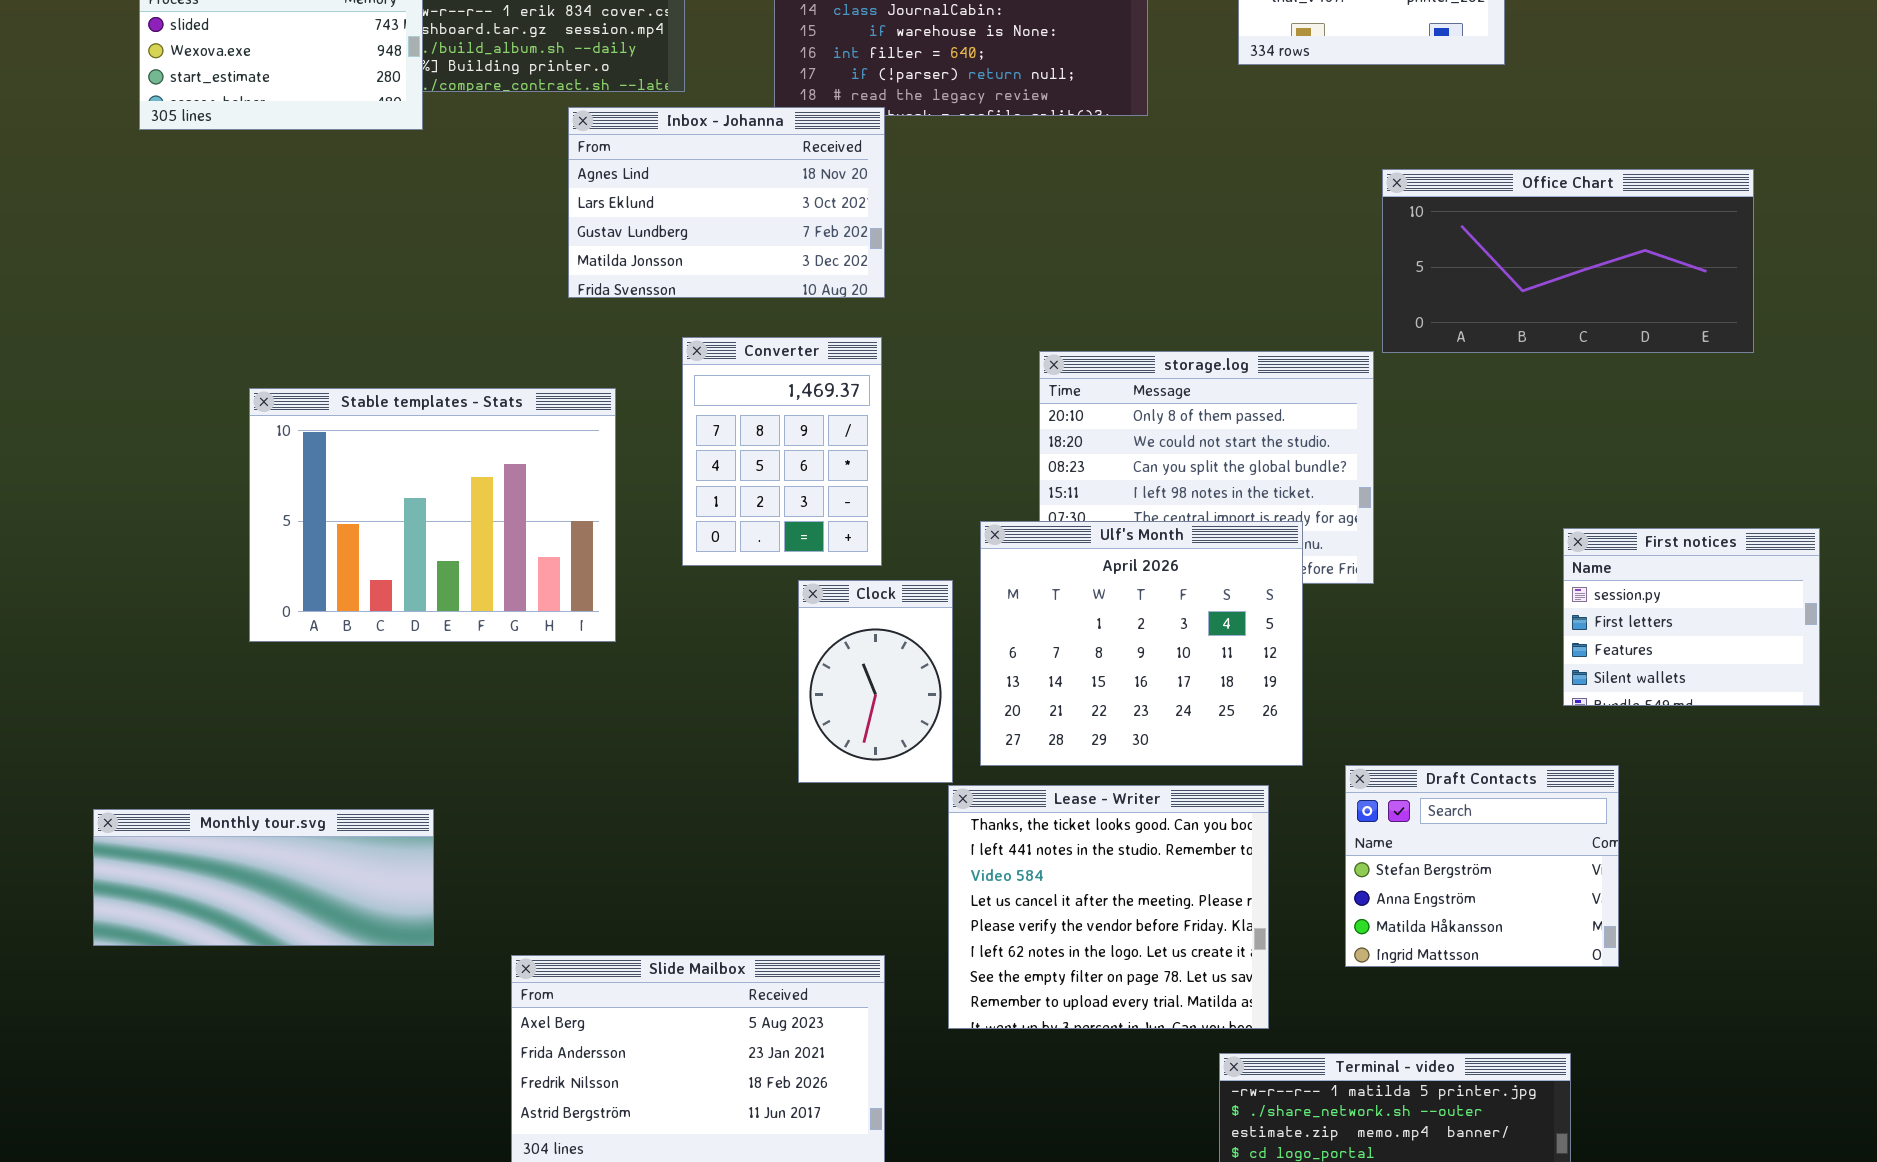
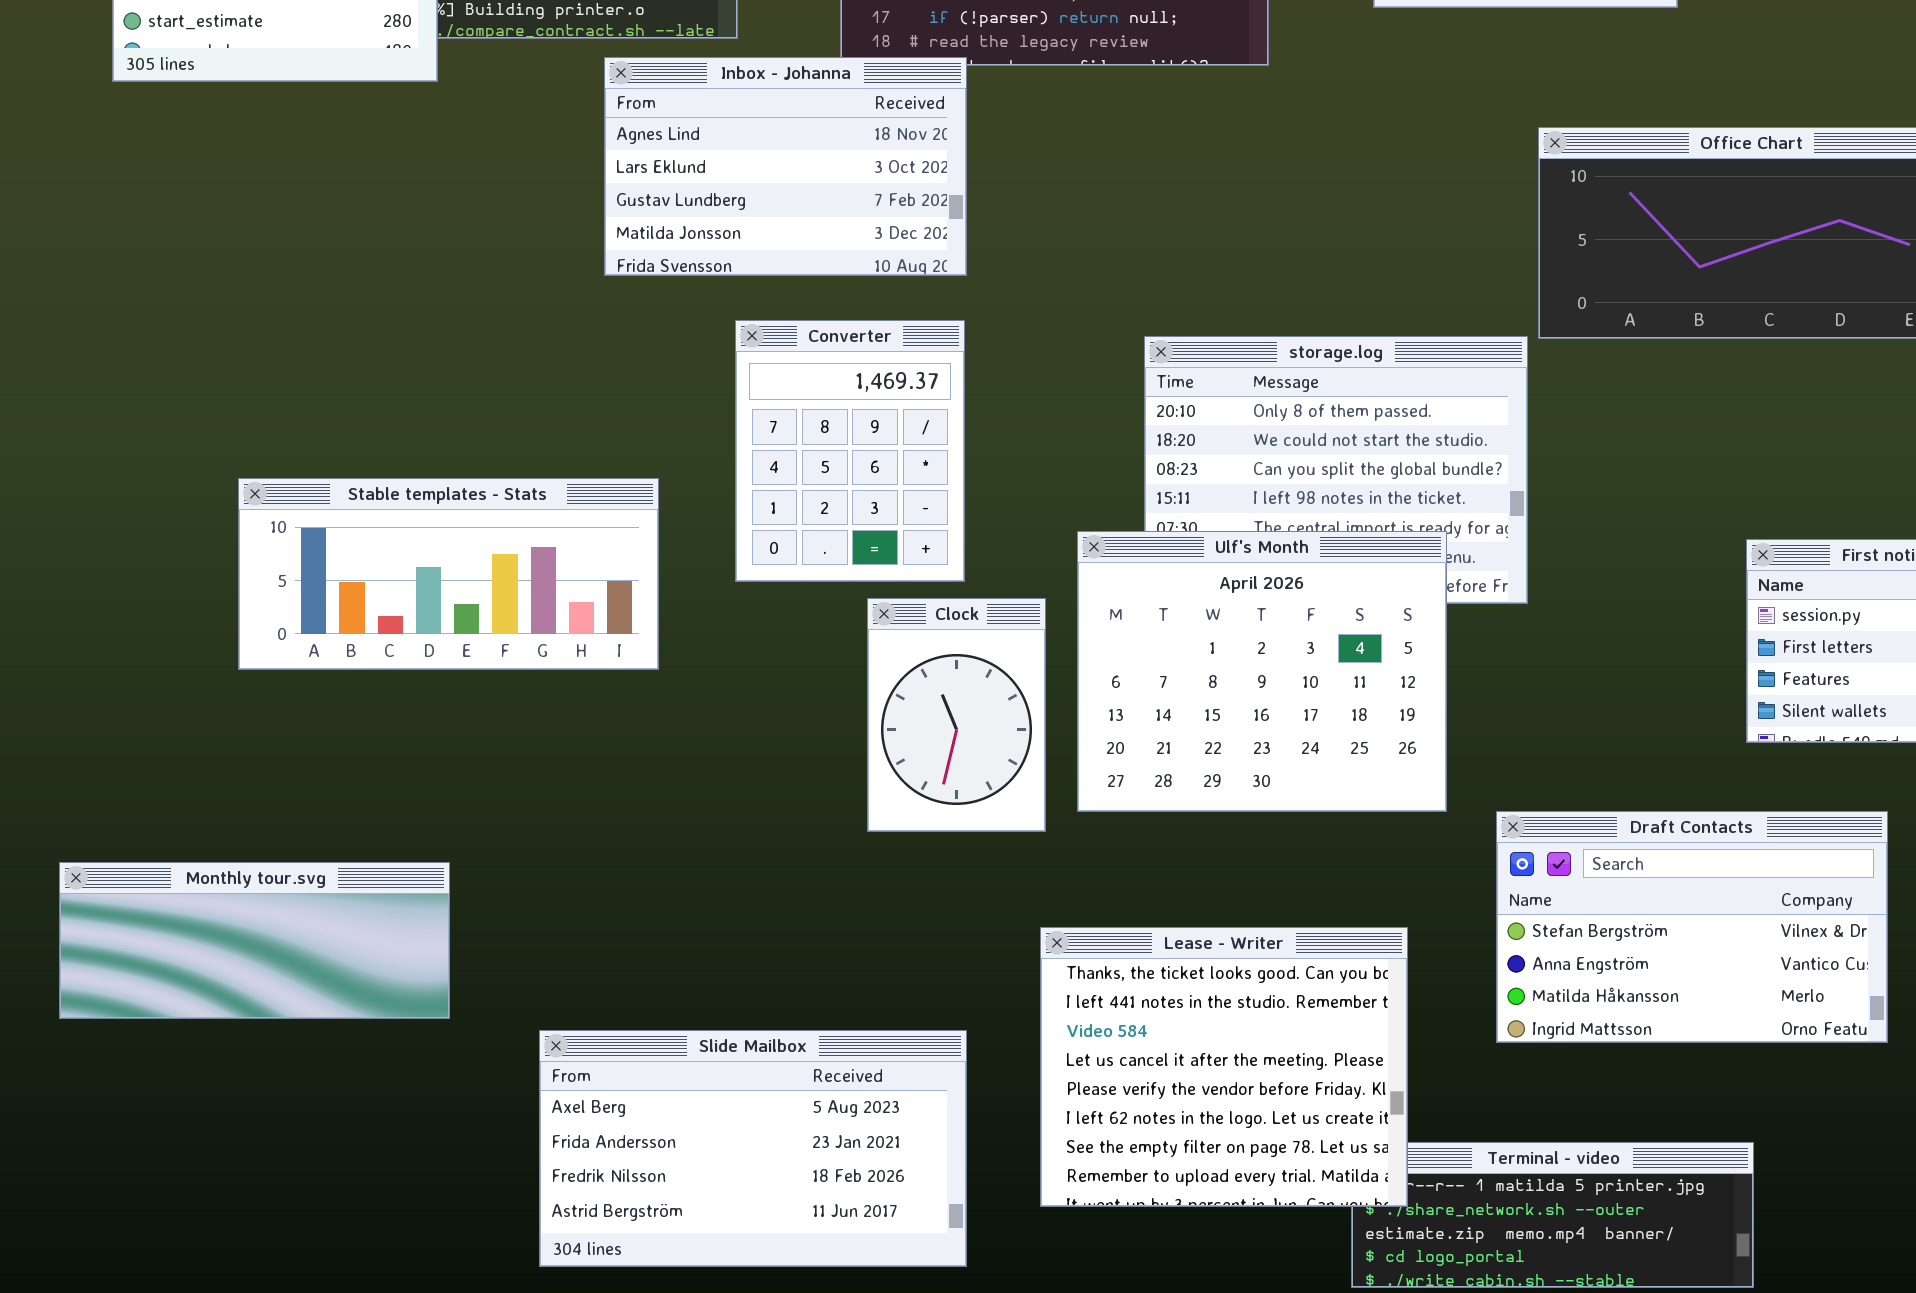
Stable templates - Stats: [249,388,616,642] -> [238,478,659,670], resized
Draft Contacts: [1345,765,1619,967] -> [1496,811,1888,1043], resized
Lease - Writer: [948,785,1269,1029] -> [1040,927,1408,1207], moved

